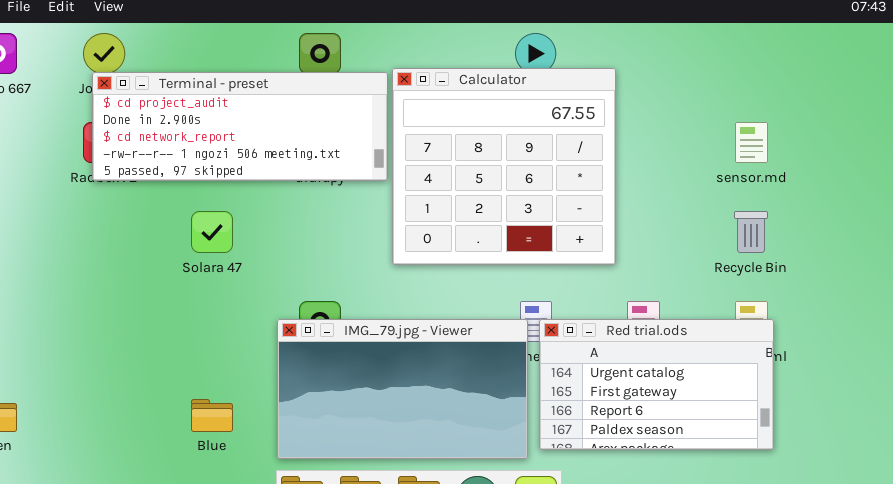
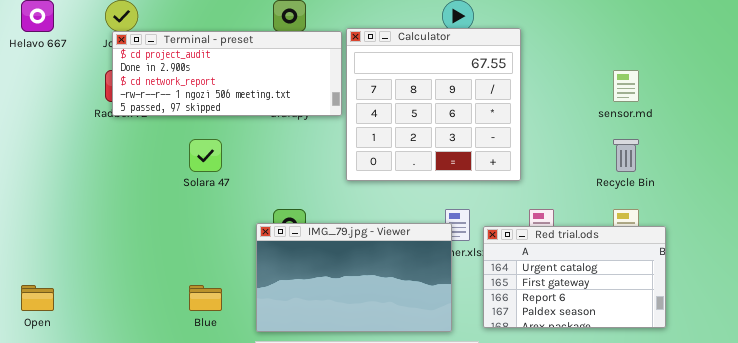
Red trial.ods: [539,319,774,450] -> [483,226,666,328], moved

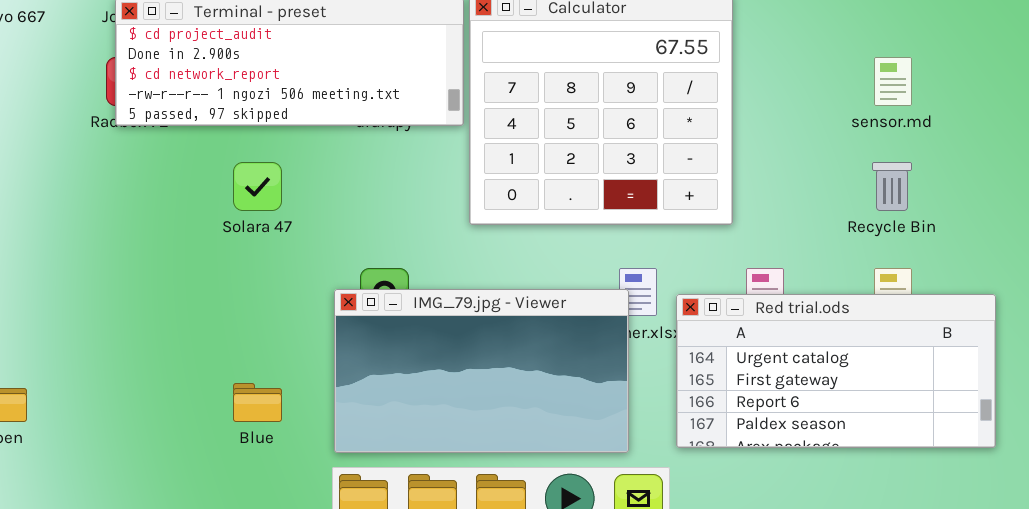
Red trial.ods: [483,226,666,328] -> [676,294,996,448], resized

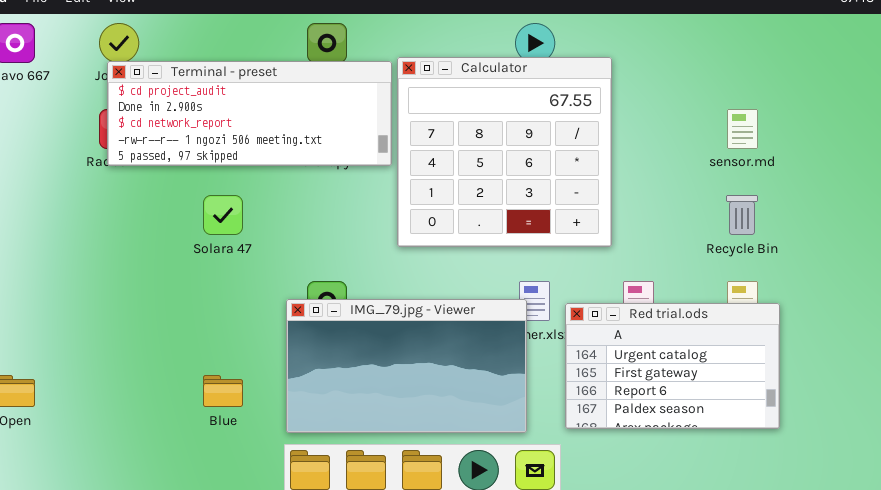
Red trial.ods: [676,294,996,448] -> [565,303,780,429], resized

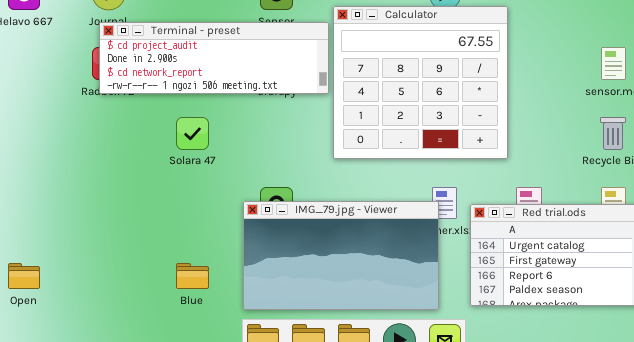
Terminal - preset: [107,61,392,166] -> [99,22,329,94], resized

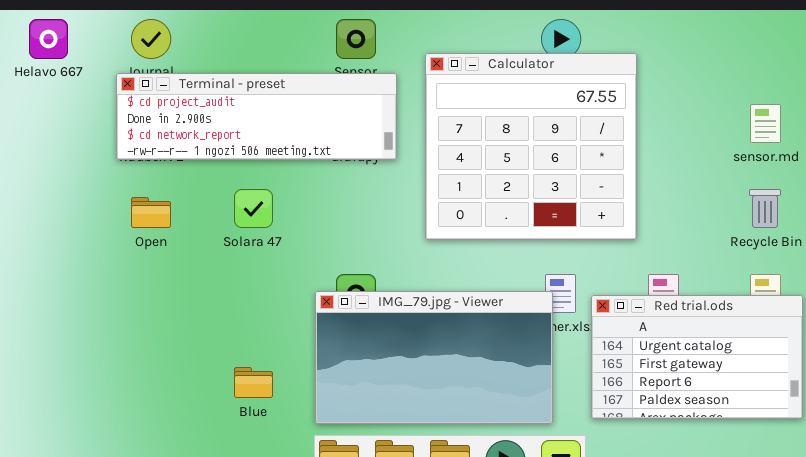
Terminal - preset: [99,22,329,94] -> [116,73,397,160], moved
Open: [8,263,40,289] -> [131,197,171,228], moved

